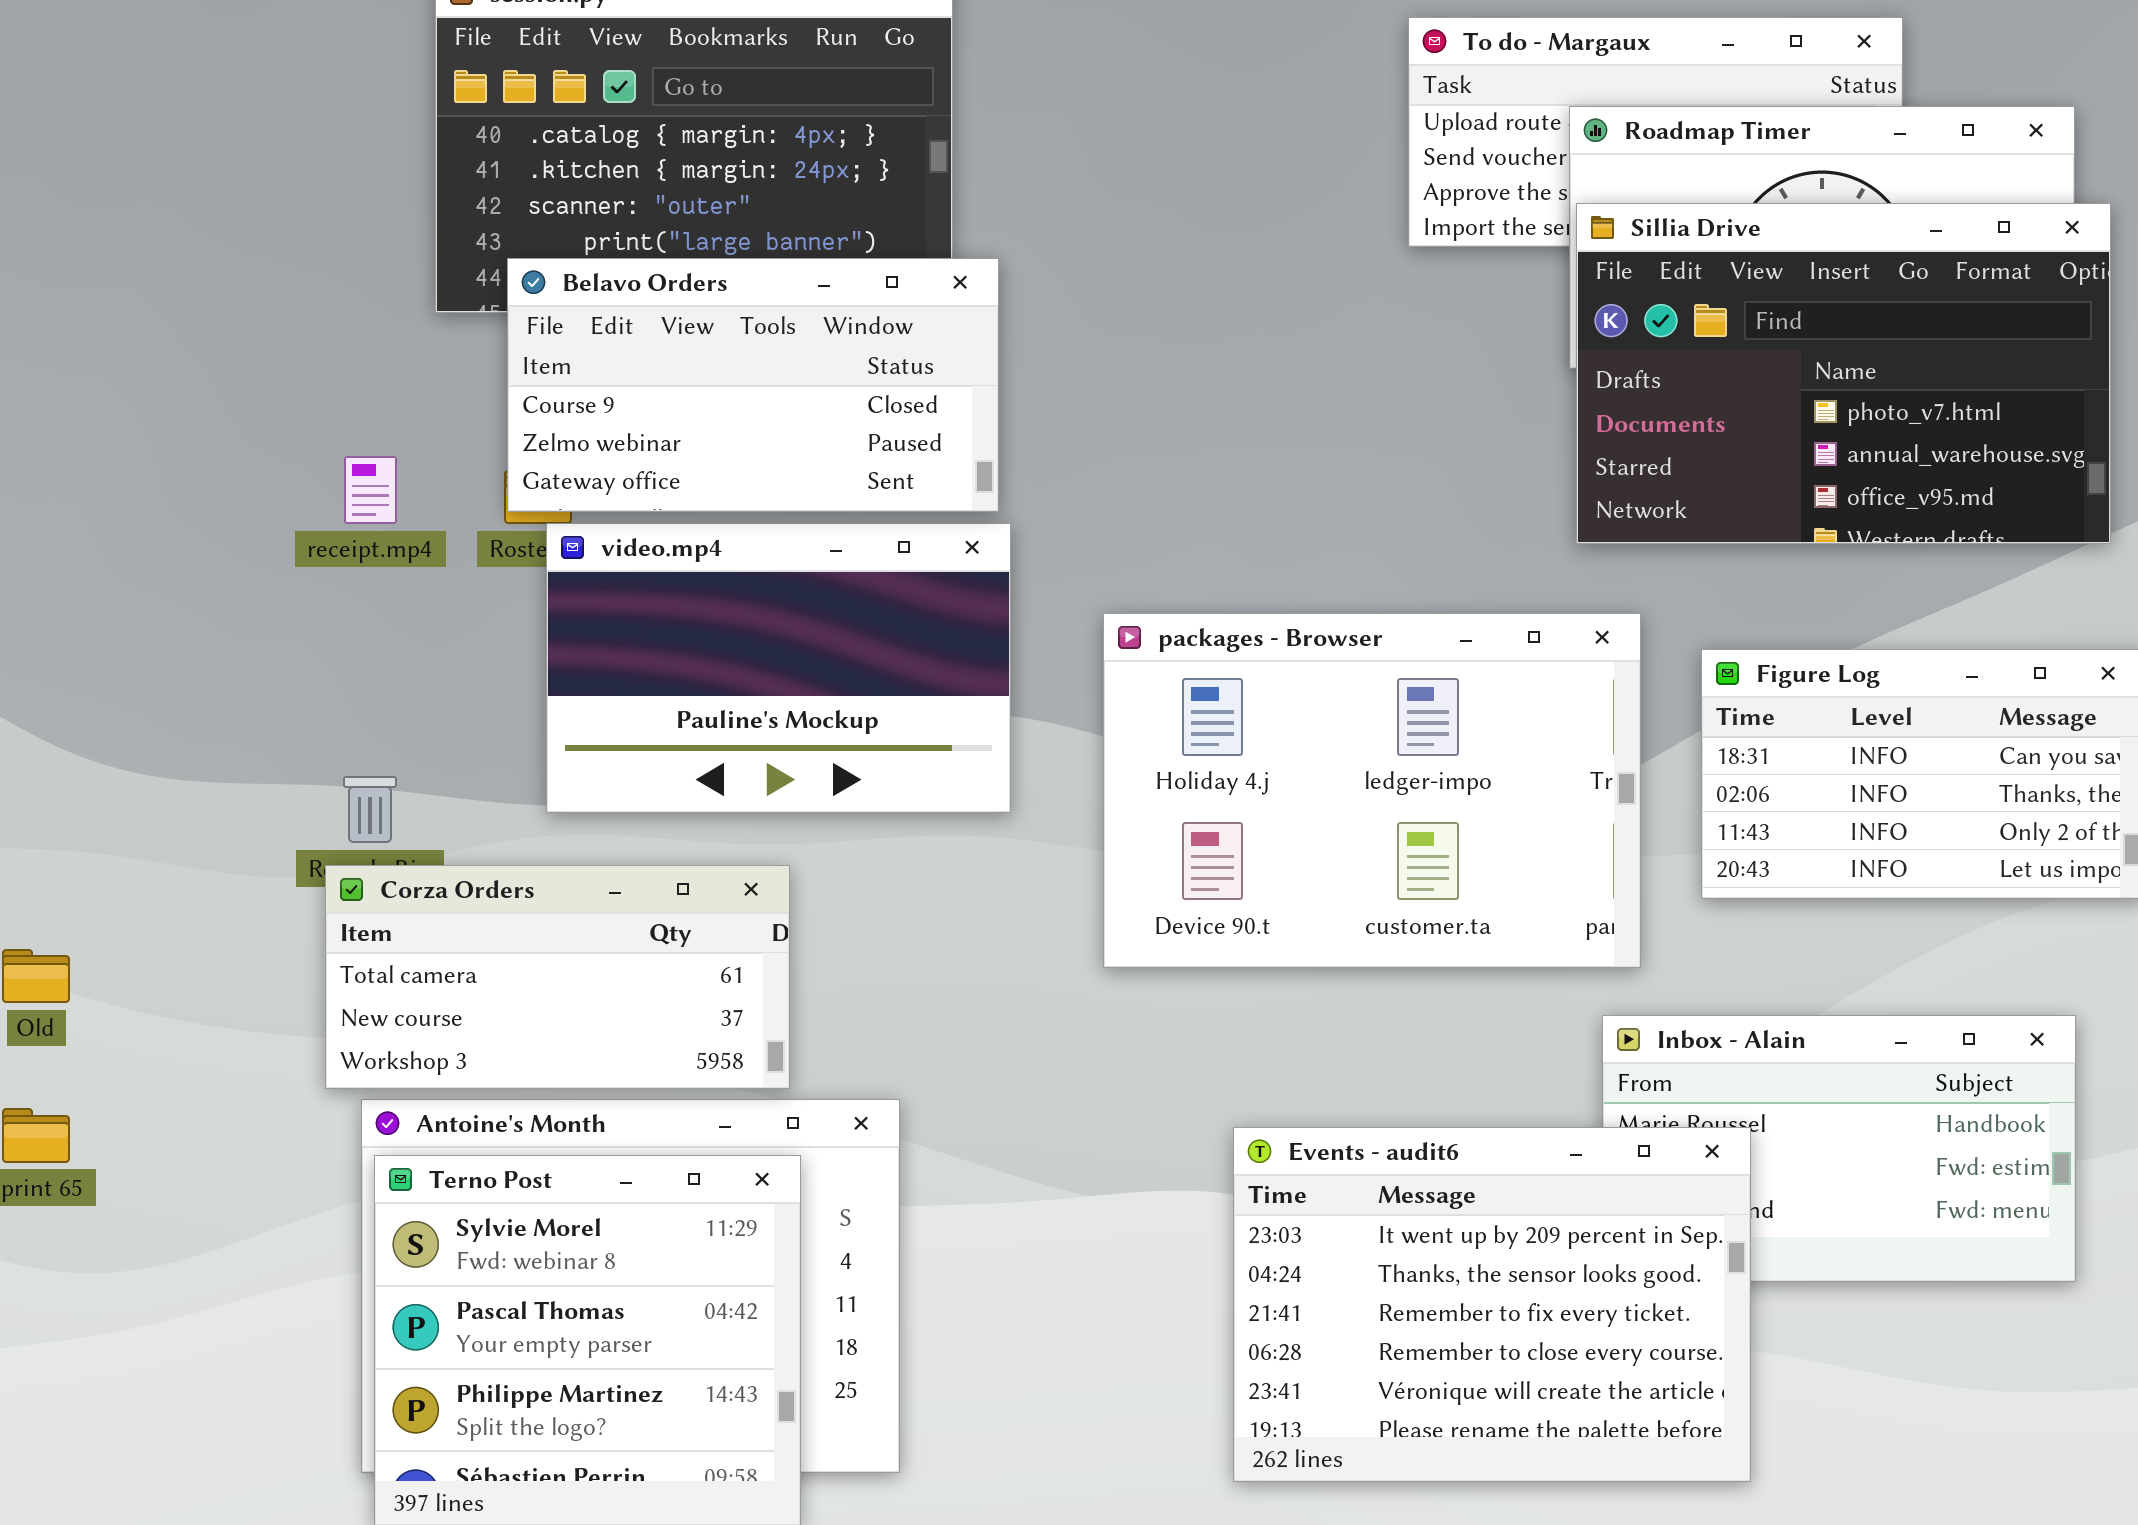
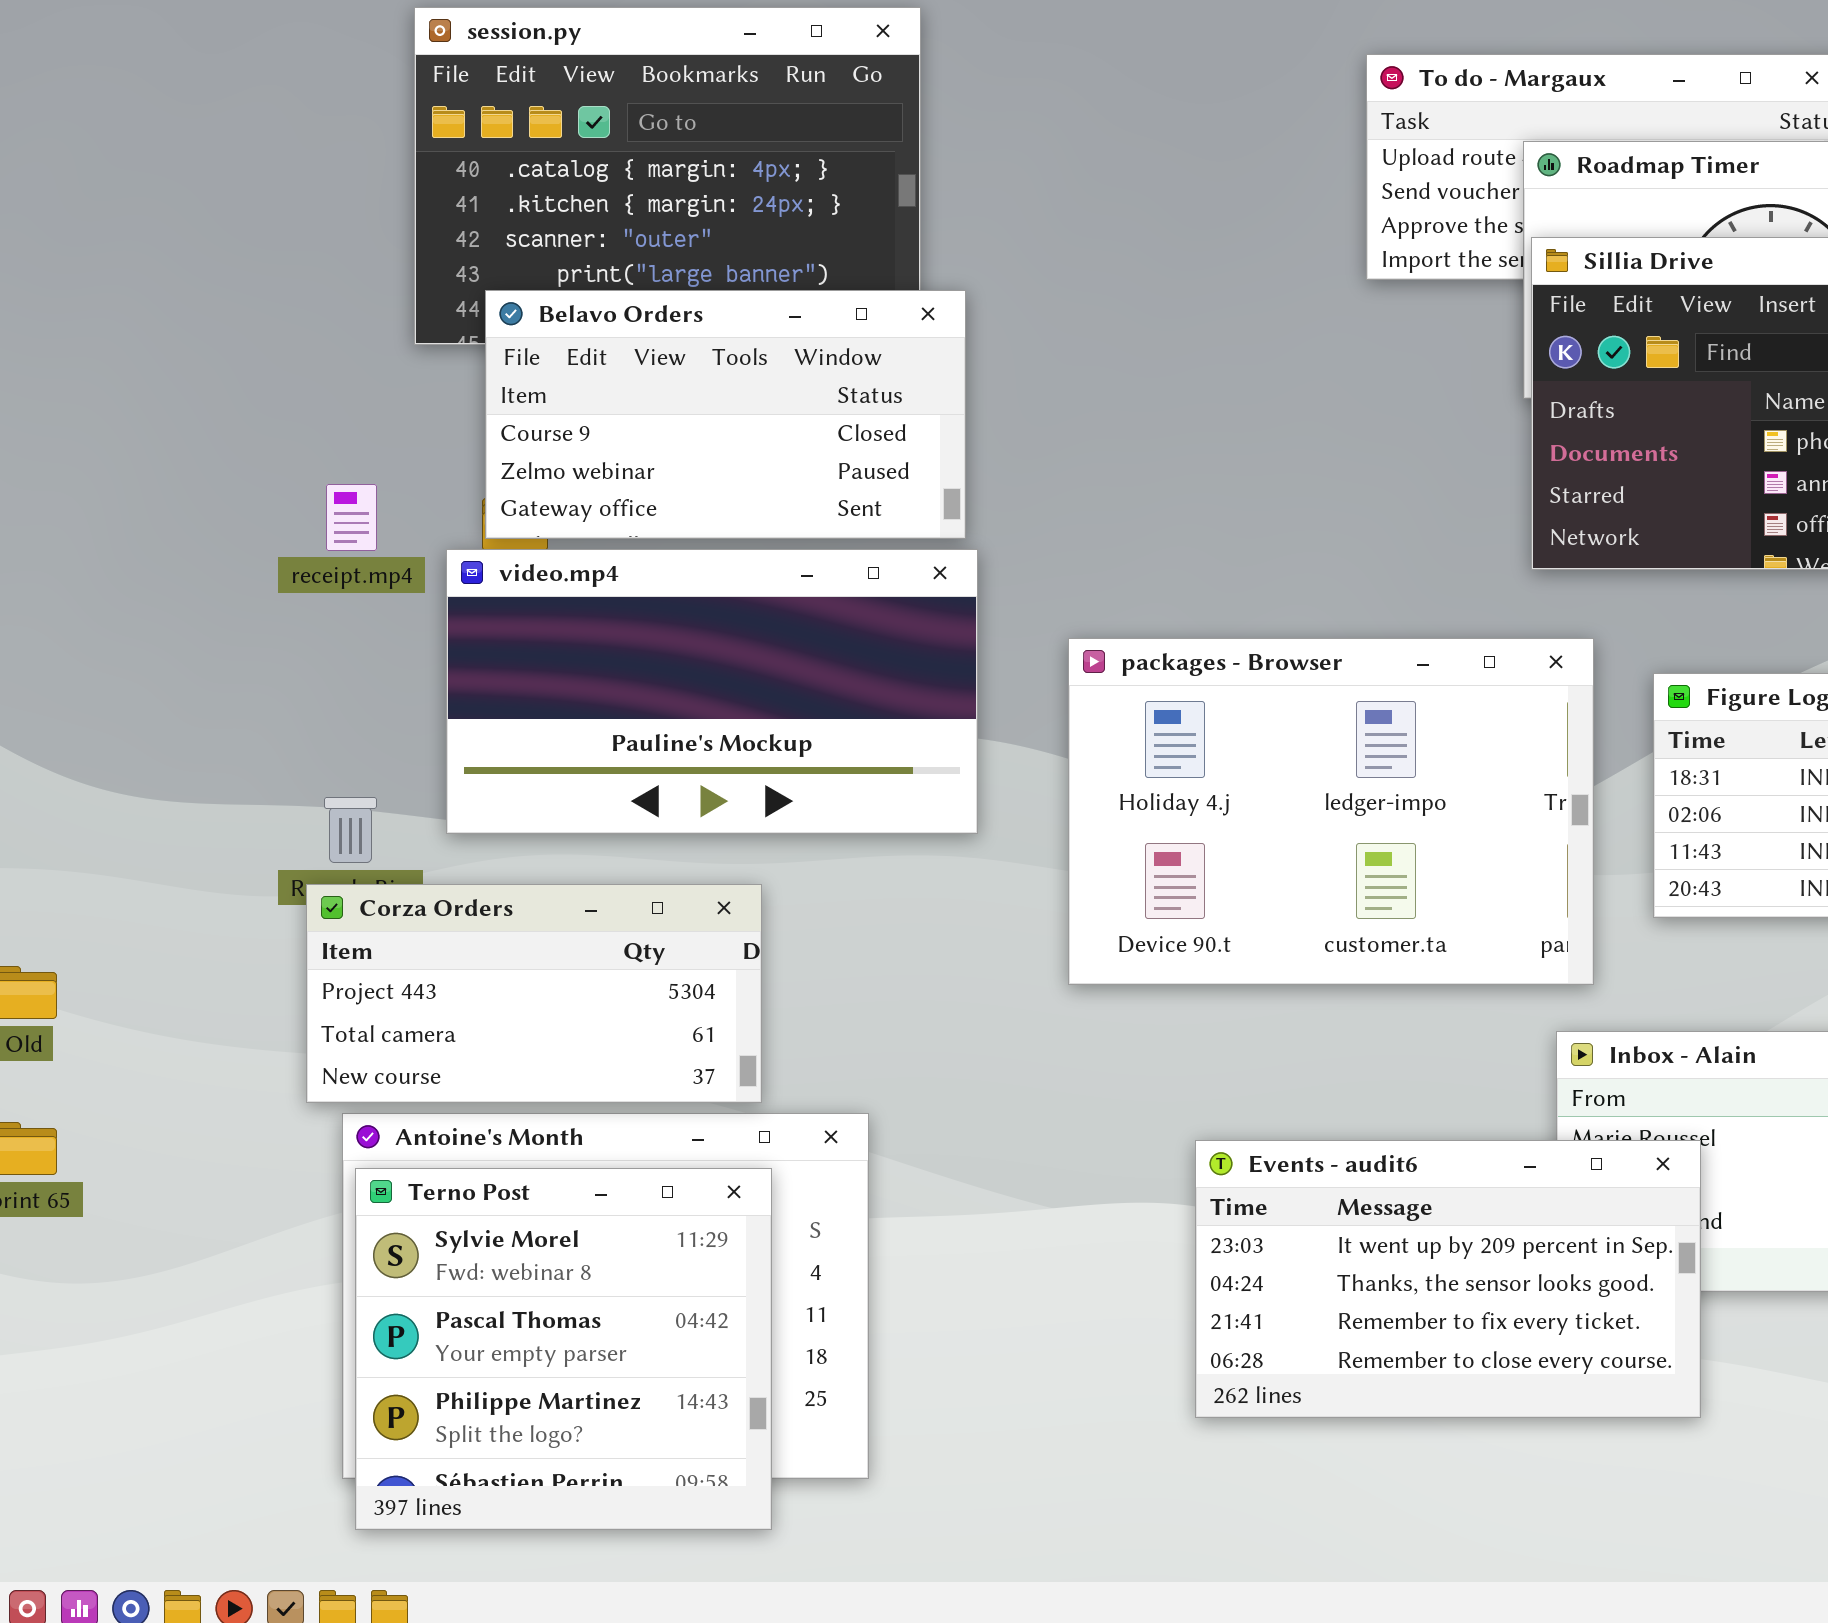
video.mp4: [546,523,1011,813] -> [446,549,978,834], resized
Corza Orders: [325,865,790,1089] -> [306,884,762,1103], scrolled up 1 row
Events - audit6: [1233,1127,1751,1482] -> [1195,1140,1701,1418], resized

